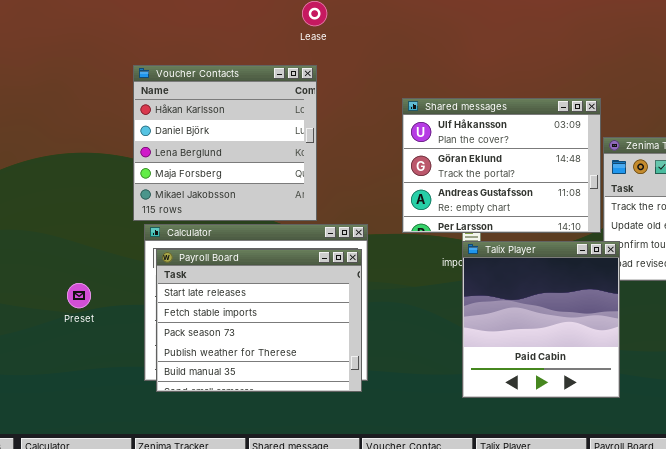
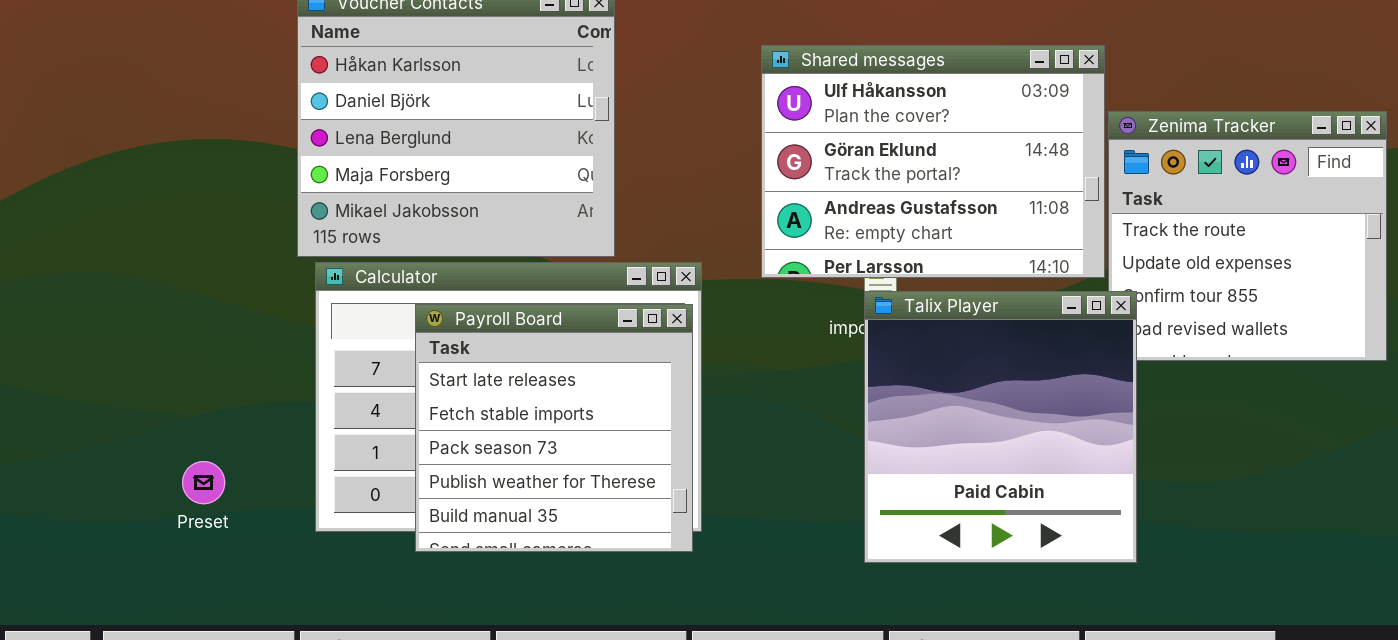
Payroll Board: [156,249,362,392] -> [415,304,693,552], resized
Preset: [67,283,91,308] -> [182,461,225,504], moved

